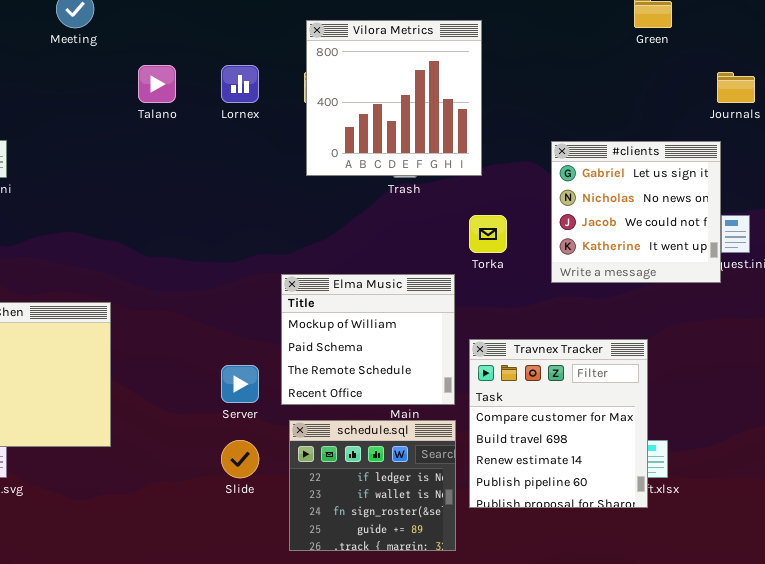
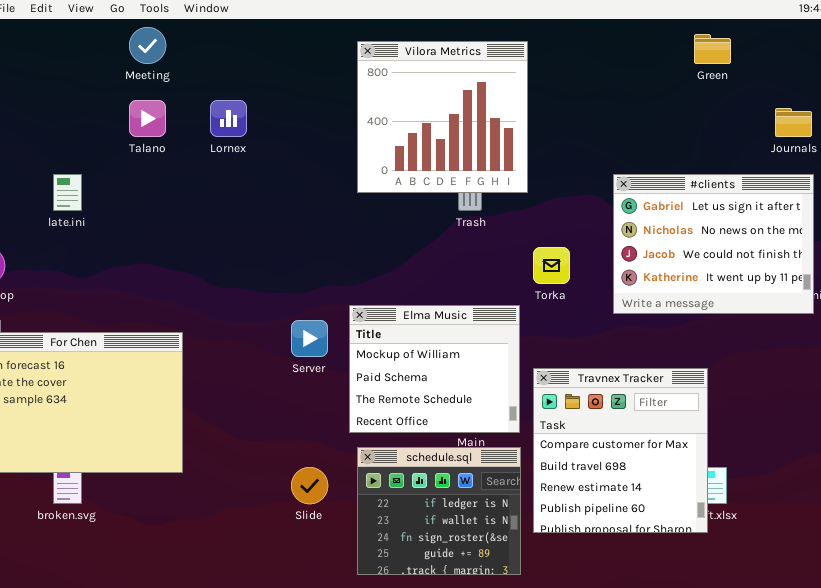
Vilora Metrics: [306,20,482,176] -> [357,41,528,193], moved
Talano: [138,65,176,103] -> [129,100,166,137], moved
Lornex: [221,65,259,103] -> [210,100,247,137], moved
#clients: [551,141,721,283] -> [613,174,814,314], resized
Server: [221,365,259,403] -> [291,320,328,357], moved

